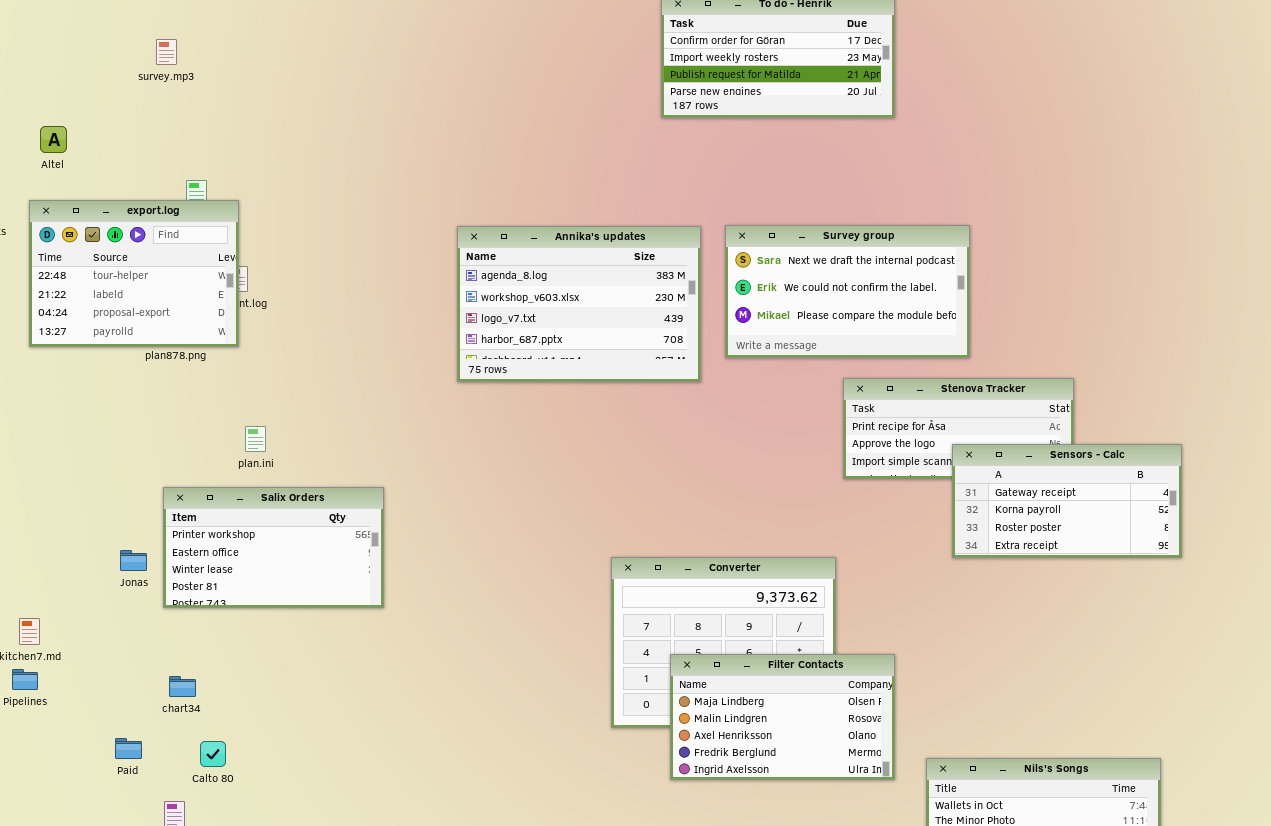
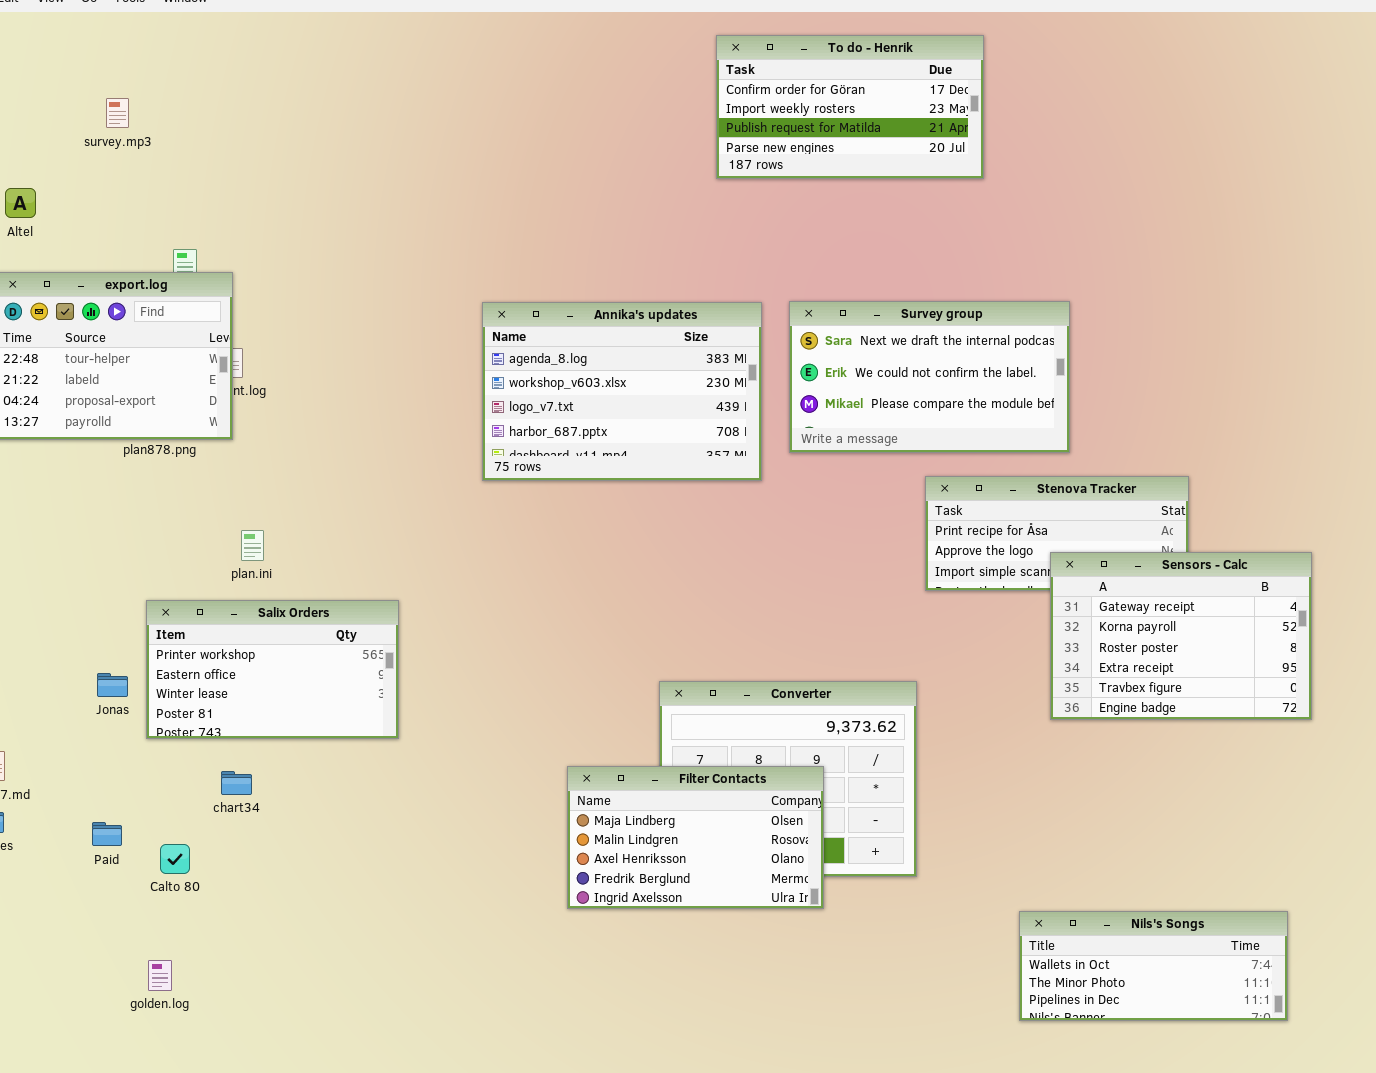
survey.mp3: [156,39,177,65] -> [106,98,129,128], moved
Sensors - Calc: [952,444,1182,558] -> [1050,552,1312,720], resized
Filter Contacts: [670,654,895,780] -> [567,766,824,909], moved
chart34: [169,676,196,697] -> [221,771,252,795], moved
Paid: [115,738,142,759] -> [92,822,122,846], moved
Calto 80: [200,741,226,767] -> [160,844,190,874], moved

